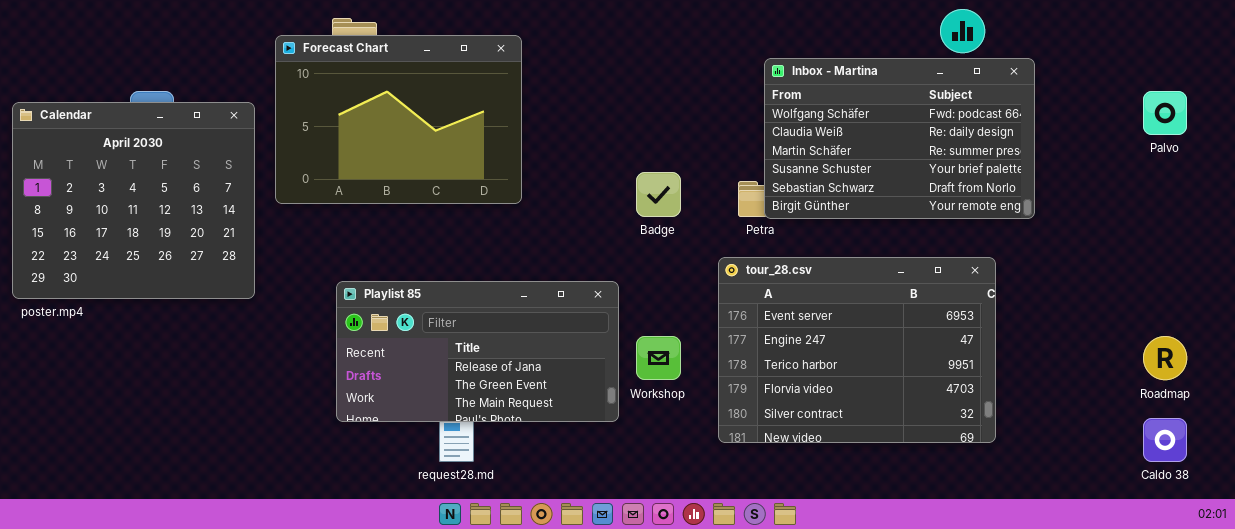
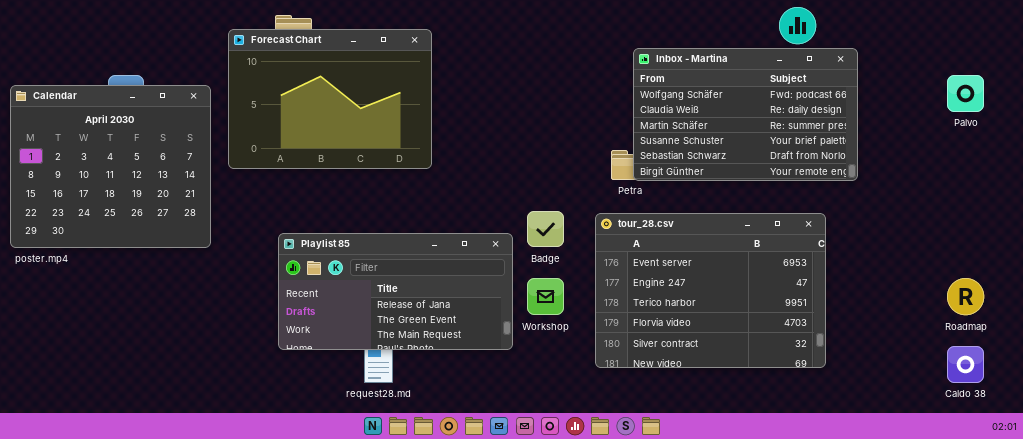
Badge: [636,172,681,217] -> [527,211,564,247], moved

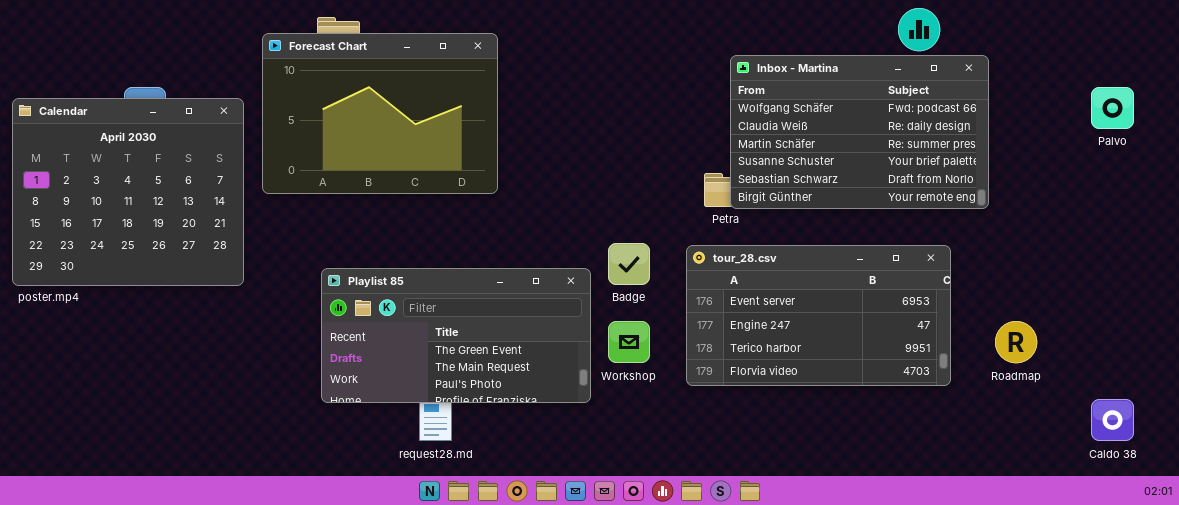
tour_28.csv: [595,213,826,368] -> [686,245,951,386], resized
Playlist 85: [278,233,513,350] -> [321,268,591,403], scrolled down 1 row
Roadmap: [947,278,984,315] -> [995,321,1037,363], moved

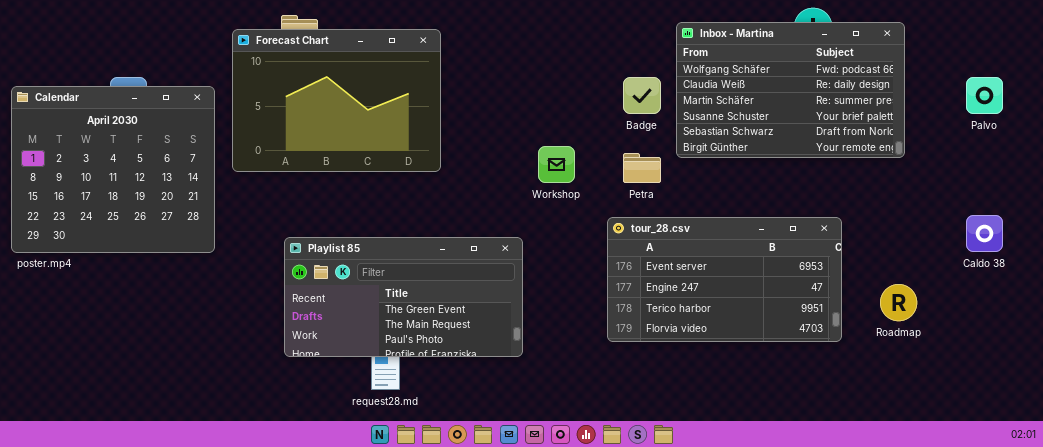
Inbox - Martina: [730,55,989,209] -> [676,22,905,158], moved
Badge: [608,243,650,285] -> [623,77,661,114], moved
Workshop: [608,321,650,363] -> [538,146,575,183], moved
Caldo 38: [1091,399,1134,441] -> [966,215,1003,252], moved

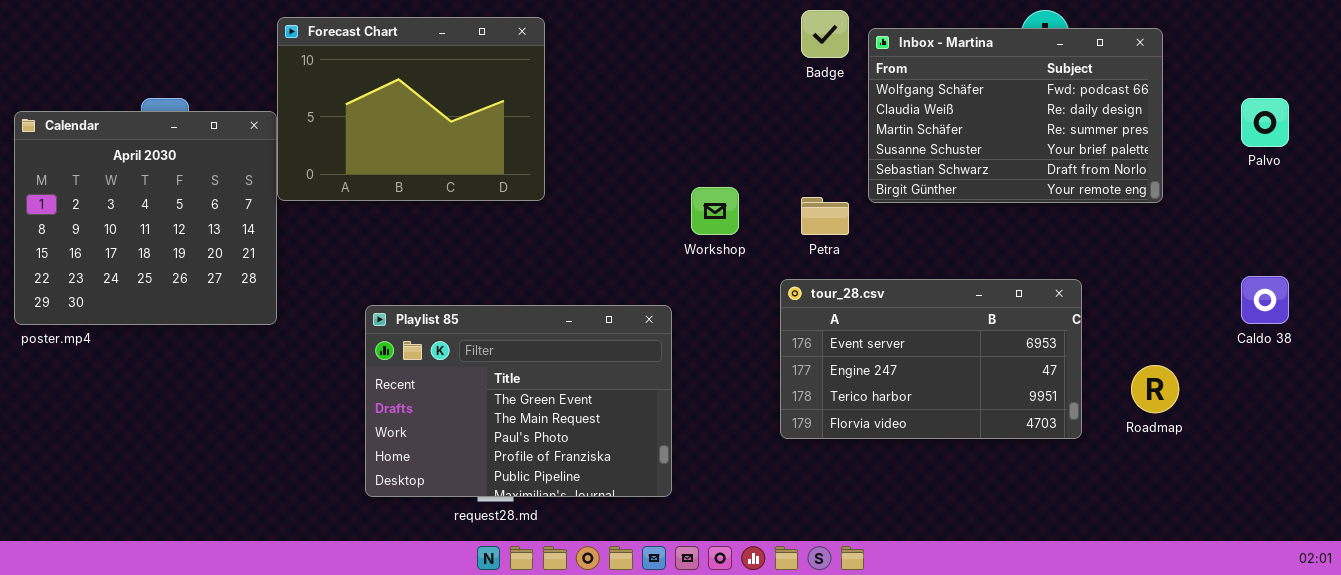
Forecast Chart: [232,29,441,172] -> [277,17,545,201], moved
Badge: [623,77,661,114] -> [801,10,849,58], moved
Playlist 85: [284,237,523,357] -> [365,305,672,497], resized

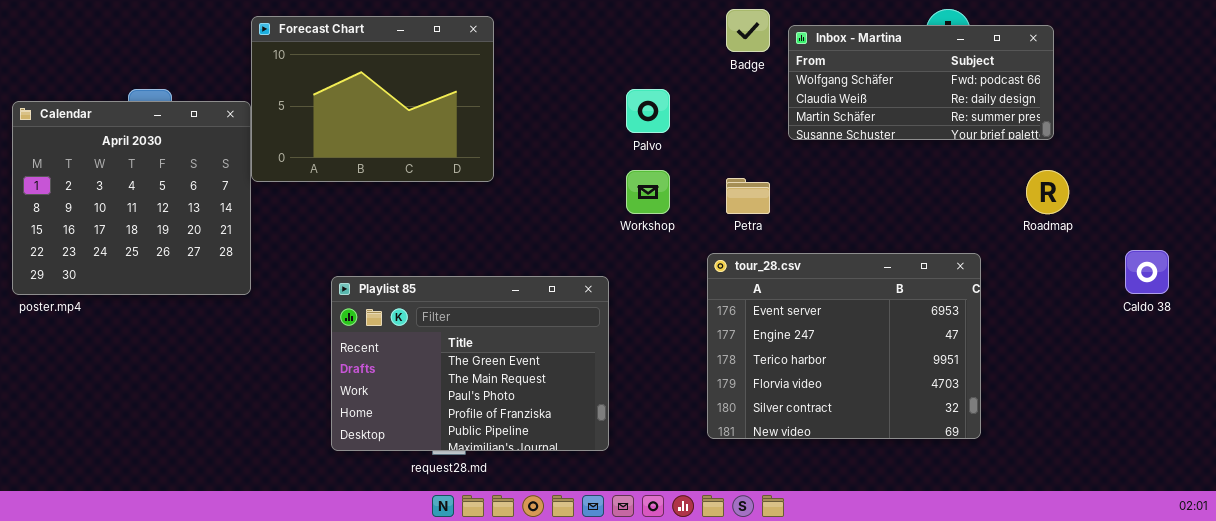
Inbox - Martina: [868,28,1163,203] -> [788,25,1054,140], resized
Palvo: [1241,98,1289,147] -> [626,89,670,133], moved
tour_28.csv: [780,279,1082,439] -> [707,253,981,439], resized
Roadmap: [1131,365,1179,413] -> [1026,170,1069,214], moved

